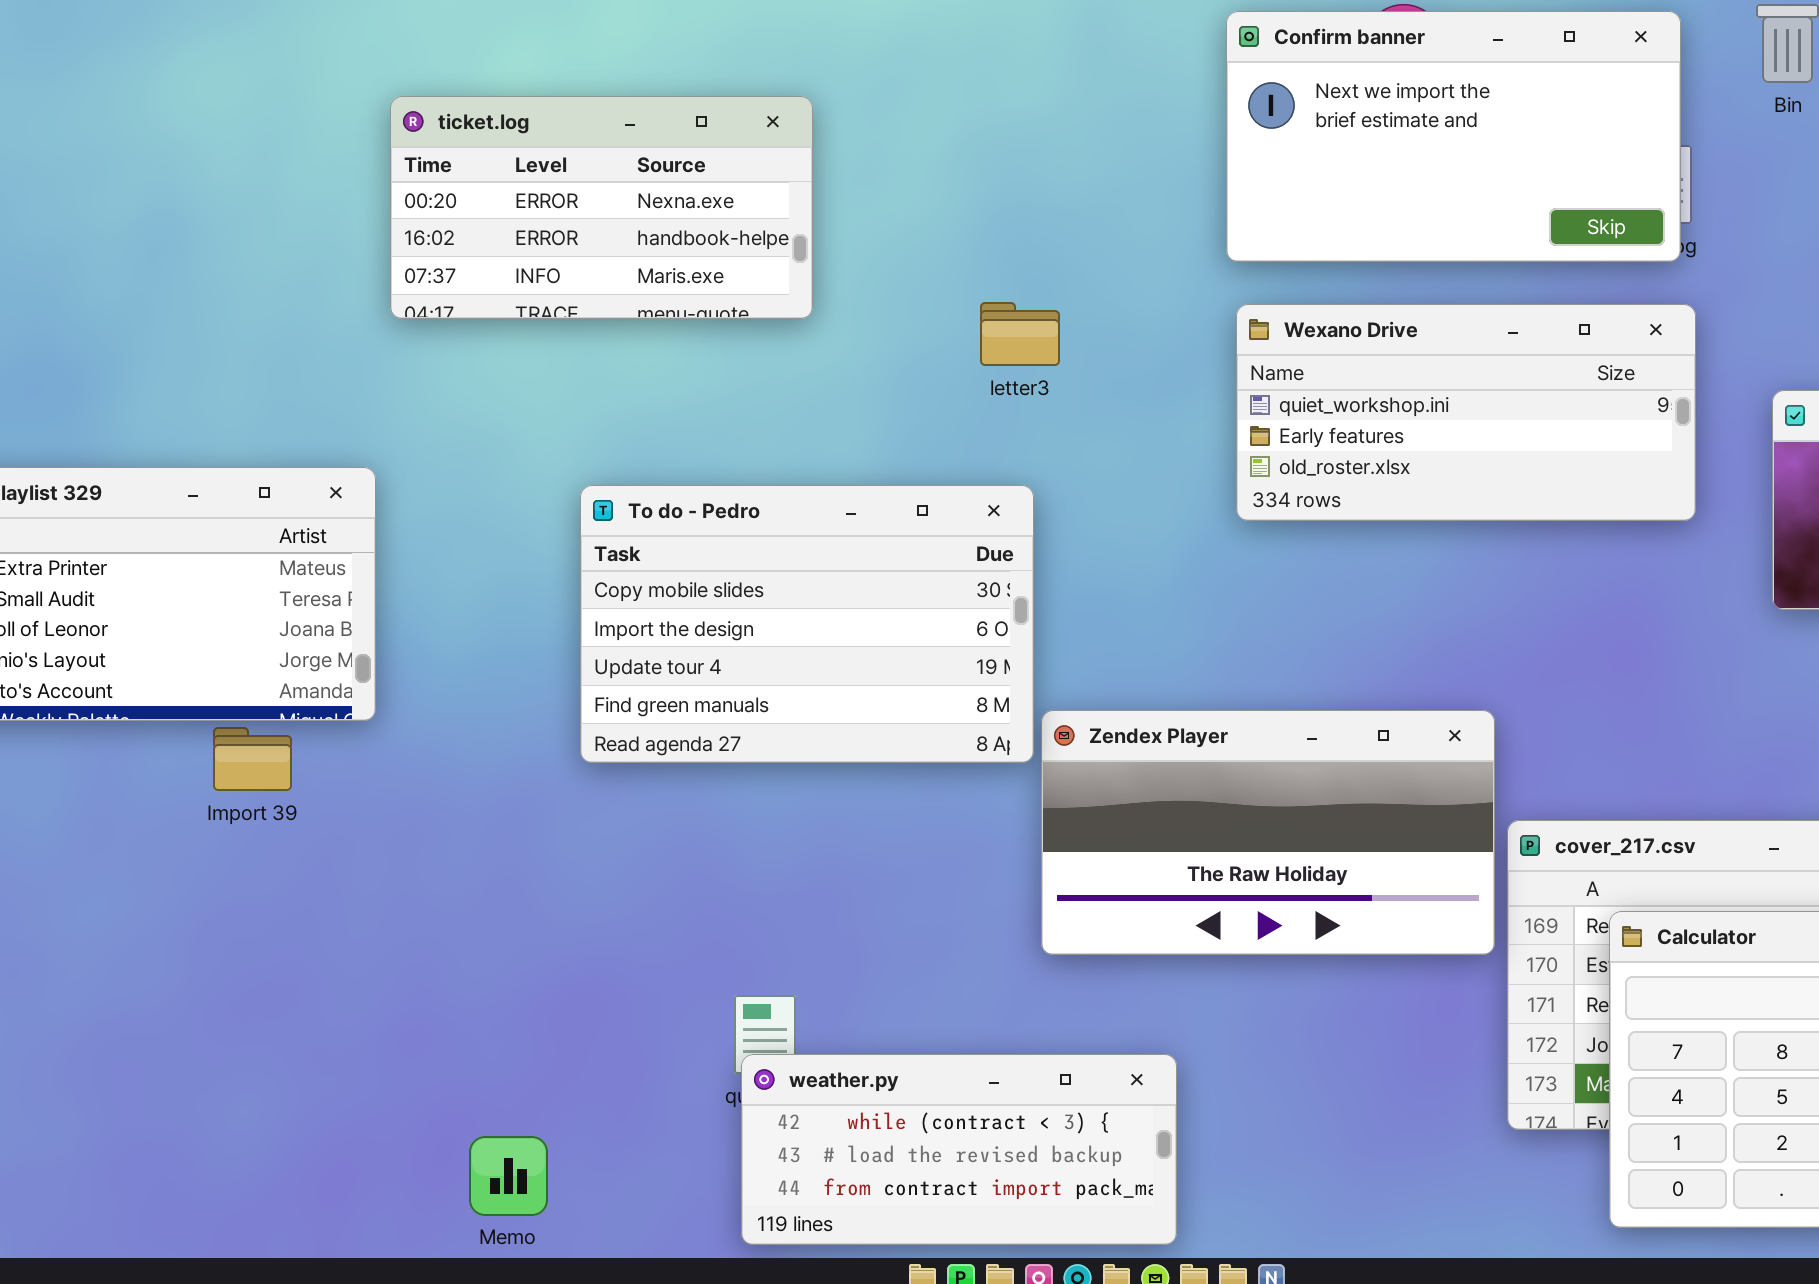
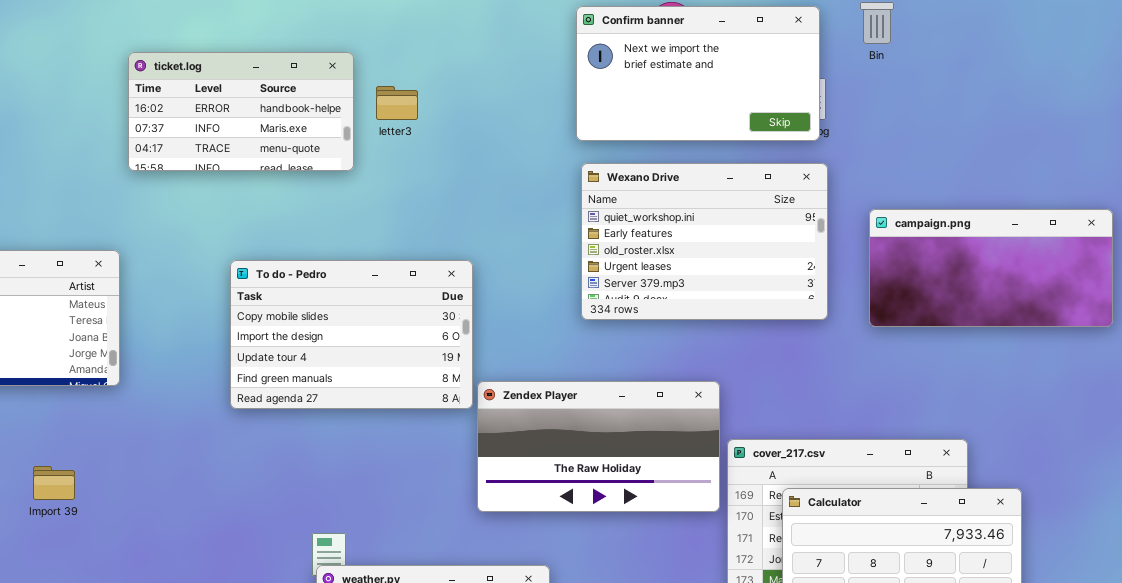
ticket.log: [390,96,813,319] -> [128,52,354,171], scrolled down 1 row
letter3: [980,302,1060,366] -> [376,86,418,120], moved
Wexano Drive: [1236,304,1696,521] -> [581,163,828,320], resized
Import 39: [213,727,292,791] -> [33,466,75,500], moved

